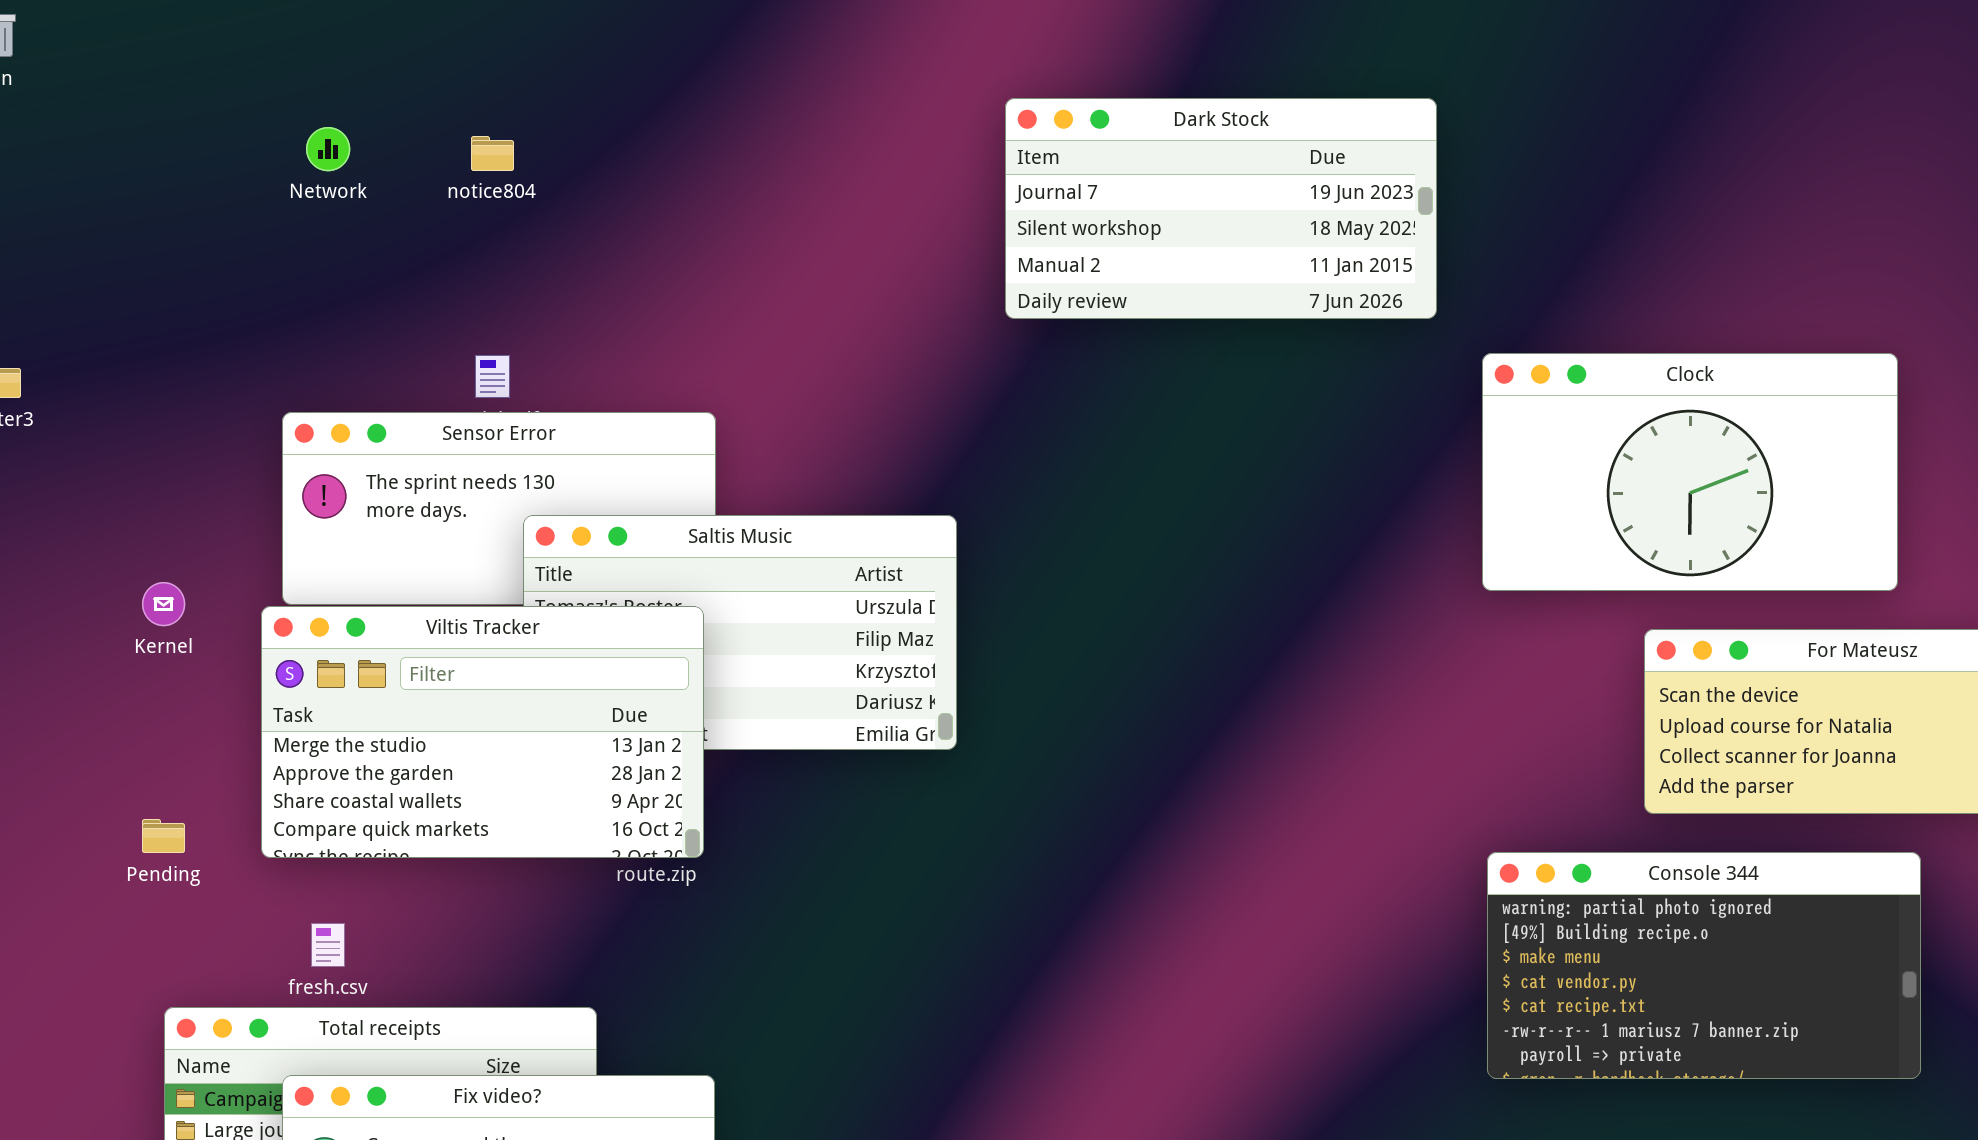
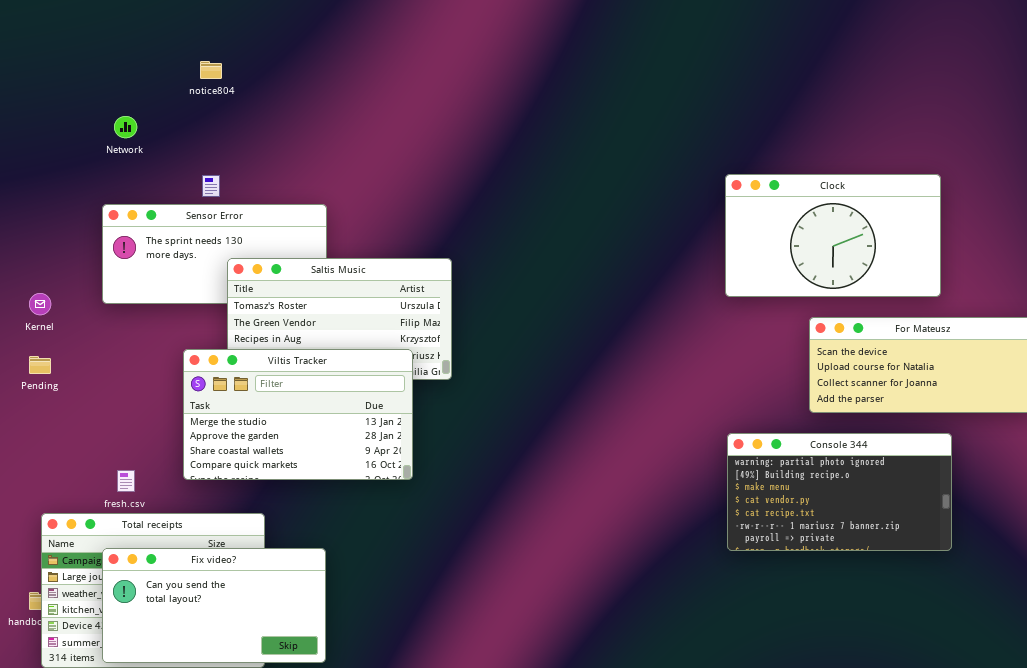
Dark Stock: [1005,98,1437,319] -> none, closed
Network: [306,127,350,171] -> [114,116,137,138], moved
Viltis Tracker: [261,606,704,858] -> [183,349,413,480], moved
Pending: [142,819,185,853] -> [29,356,51,374], moved

